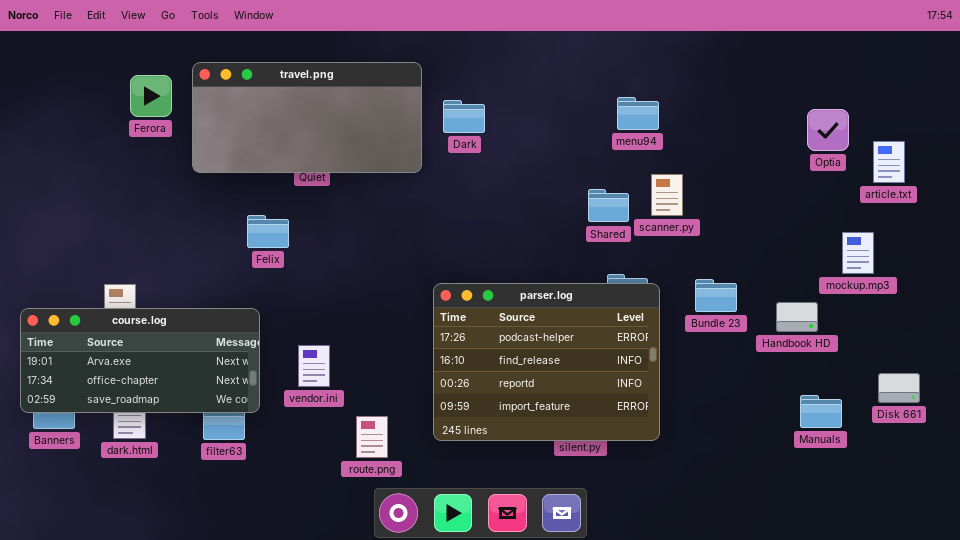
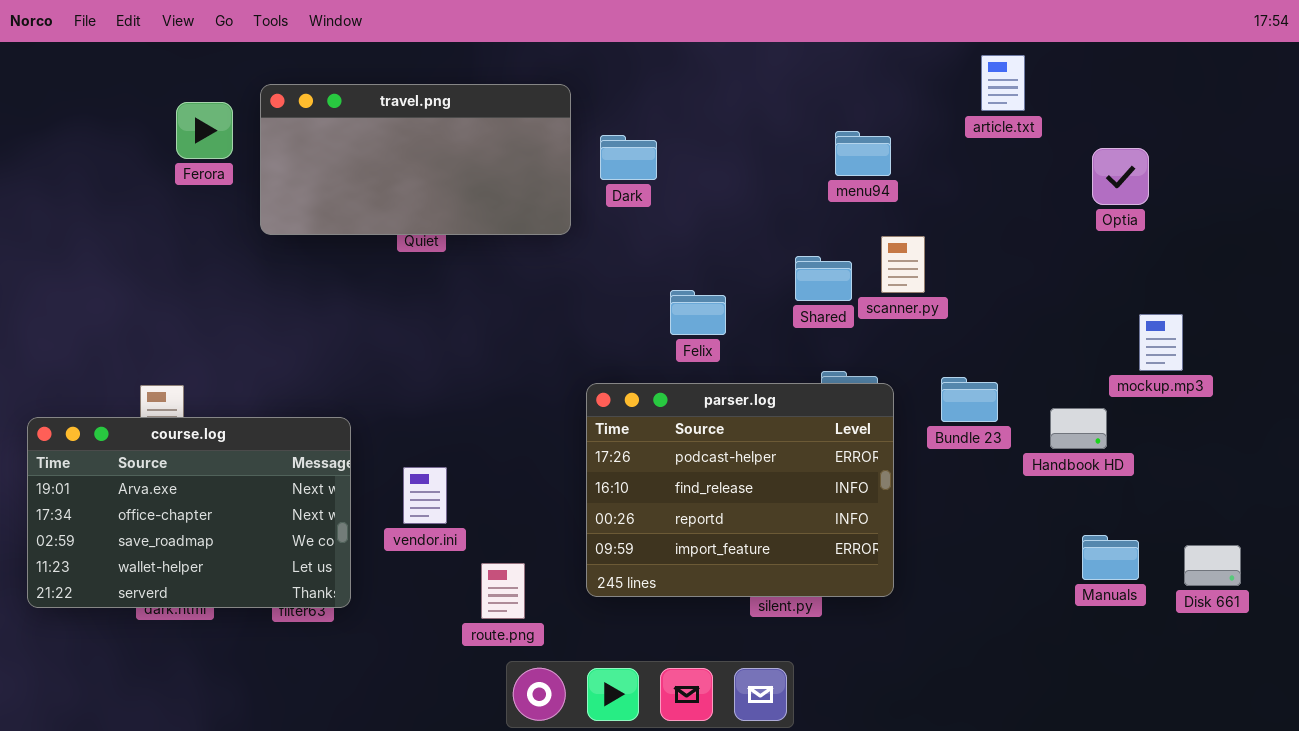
article.txt: [873,141,905,183] -> [981,55,1025,111], moved
Felix: [247,215,289,248] -> [670,290,726,335], moved
course.log: [20,308,260,413] -> [27,417,351,608], resized
Disk 661: [878,373,920,403] -> [1184,545,1241,586], moved

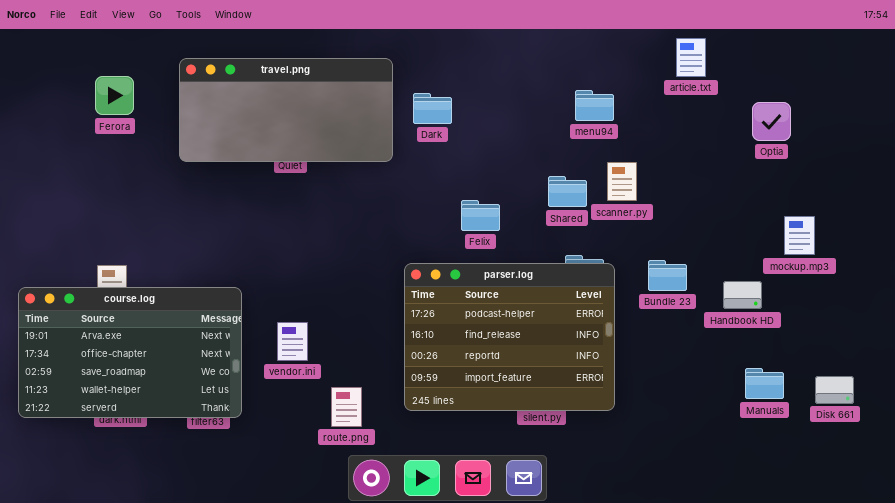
Ferora: [176,102,233,159] -> [95,76,134,115], moved

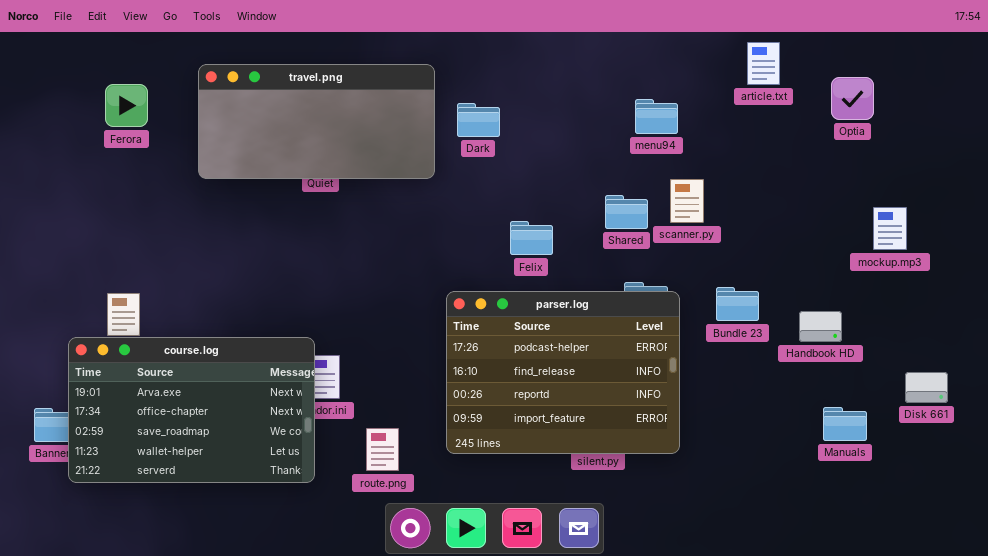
Optia: [752,102,791,141] -> [831,77,874,120], moved
mockup.mp3: [784,216,815,255] -> [873,207,907,250], moved
course.log: [18,287,242,418] -> [68,337,315,483], moved
Disk 661: [815,376,854,404] -> [905,372,948,403], moved

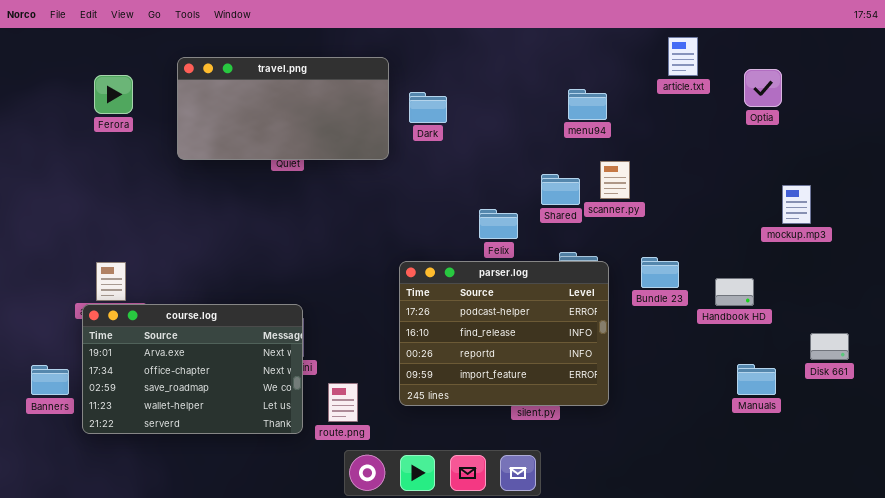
Felix: [510,221,553,255] -> [479,209,518,239], moved
course.log: [68,337,315,483] -> [82,304,303,434], moved

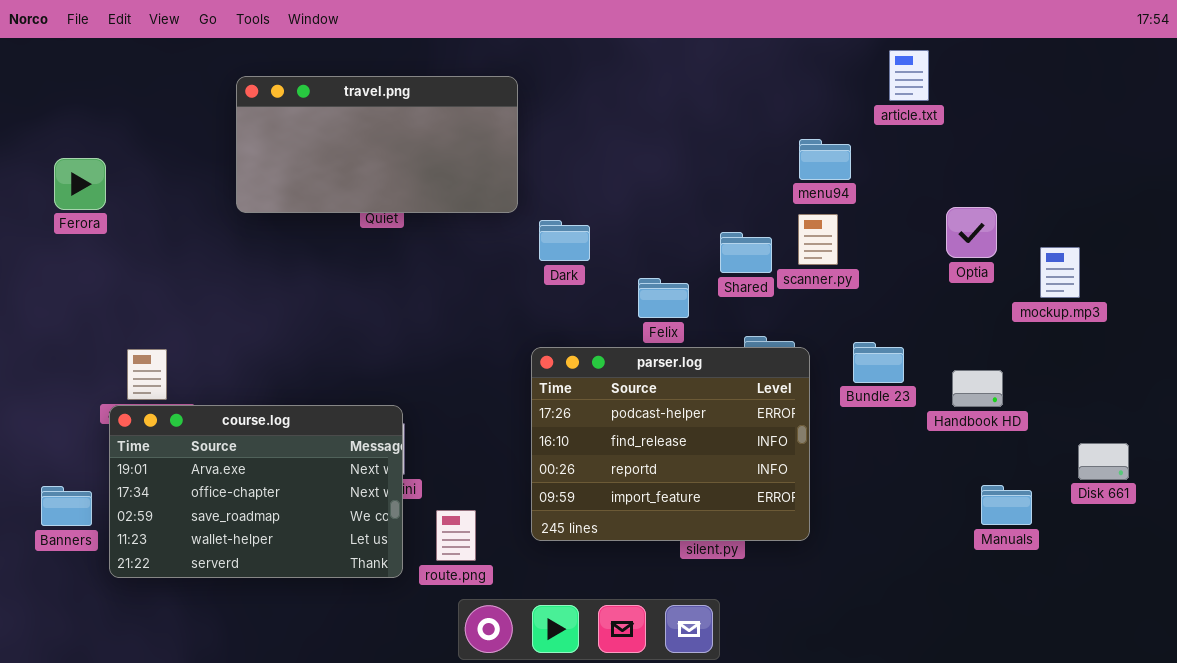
Optia: [744,69,782,107] -> [946,207,997,258], moved
Ferora: [94,75,133,114] -> [54,158,106,210], moved
menu94: [568,89,607,120] -> [799,139,851,180], moved
Dark: [409,92,447,123] -> [539,220,590,261], moved

